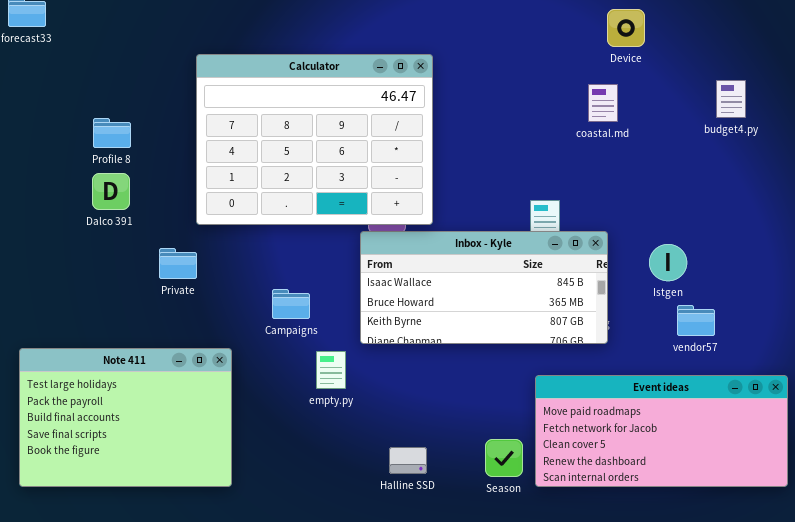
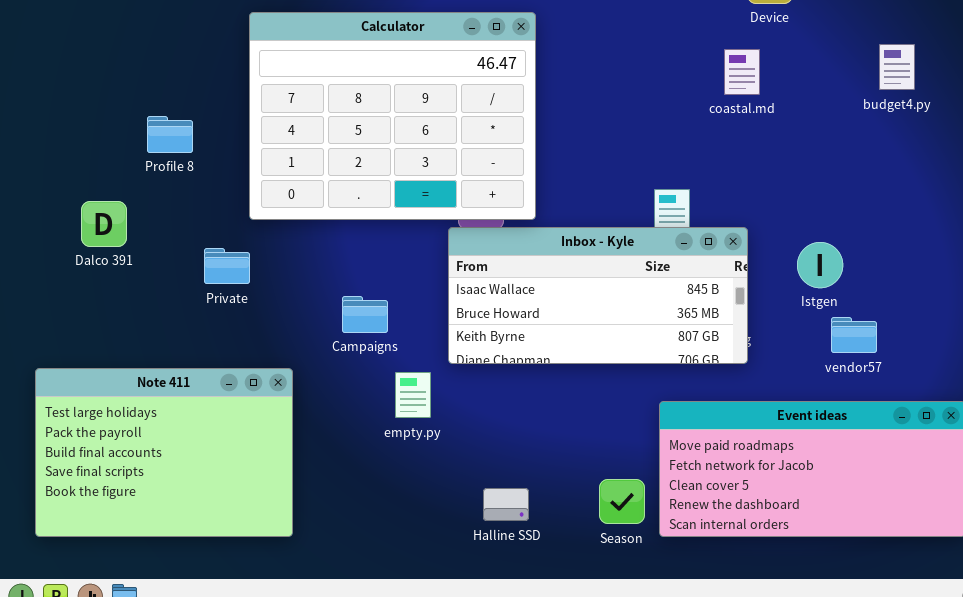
Profile 8: [93,118,131,148] -> [147,116,193,153], moved
Dalco 391: [92,173,130,210] -> [81,201,127,247], moved

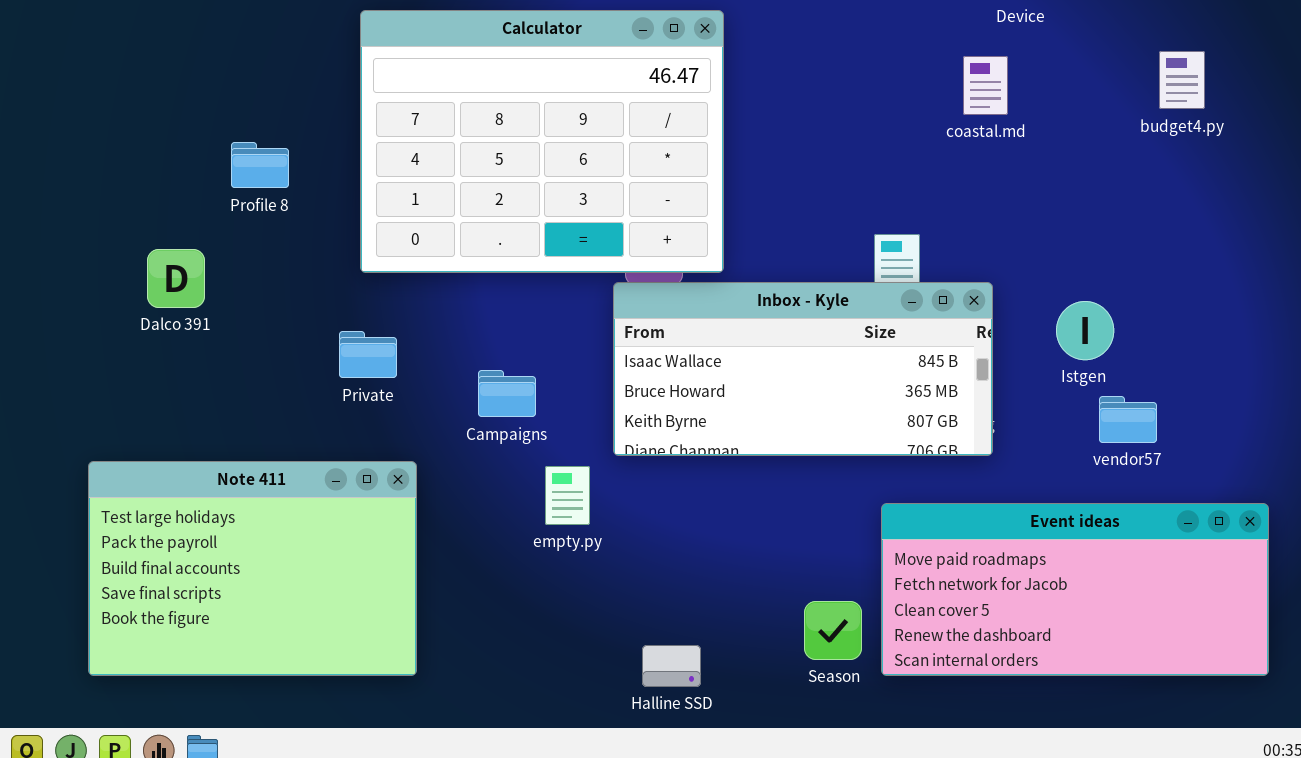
Private: [204,248,250,284] -> [339,331,397,378], moved
Halline SSD: [483,488,529,521] -> [642,645,701,687], moved

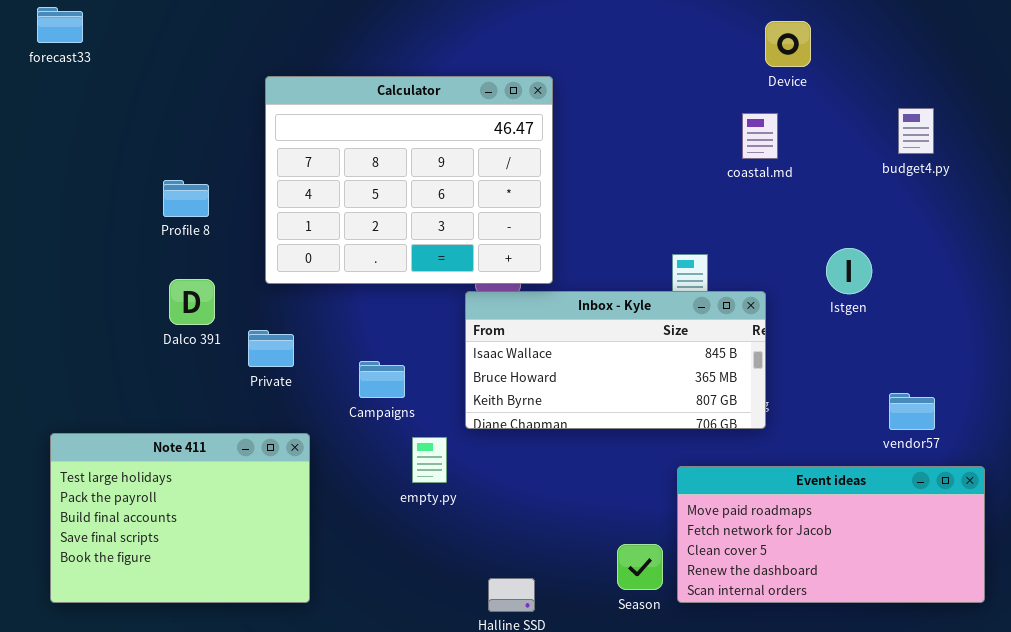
Dalco 391: [147,249,205,308] -> [169,279,215,325], moved
Istgen: [1056,301,1114,360] -> [826,248,872,294], moved
vendor57: [1099,396,1157,443] -> [889,393,935,430], moved

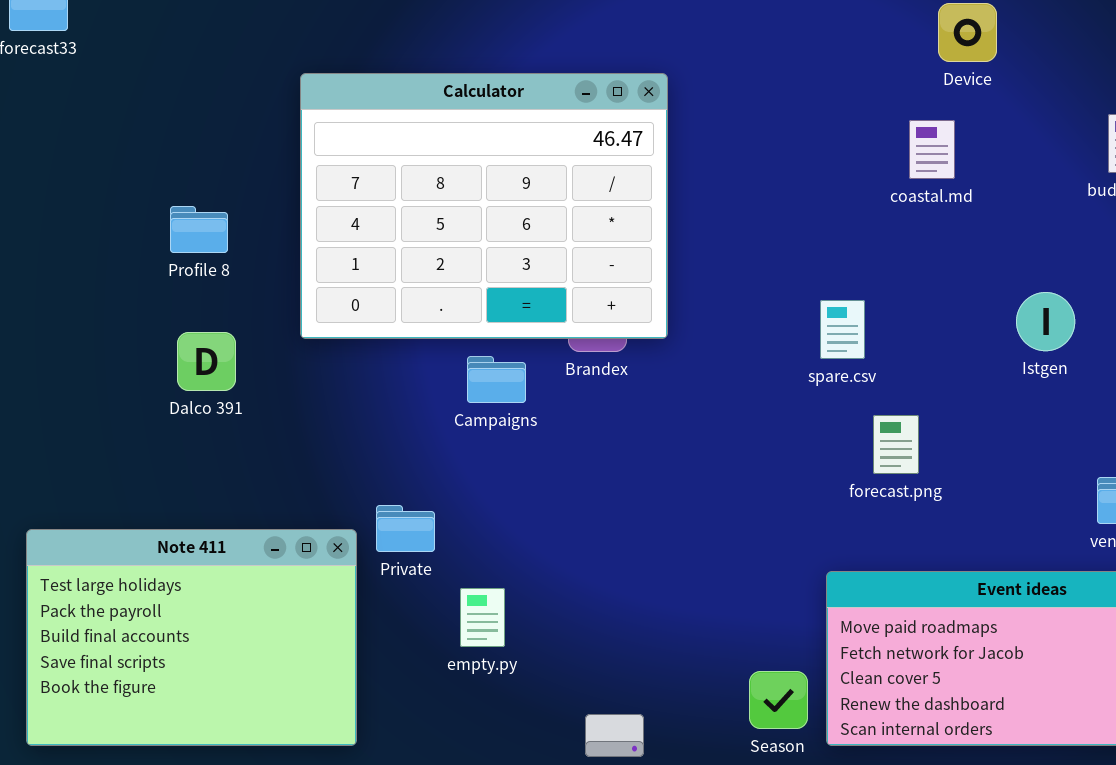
Inbox - Kyle: [465,291,766,429] -> none, closed
Private: [248,330,294,367] -> [376,505,435,552], moved
Campaigns: [359,361,405,398] -> [467,356,526,403], moved
empty.py: [412,437,447,483] -> [460,588,505,647], moved

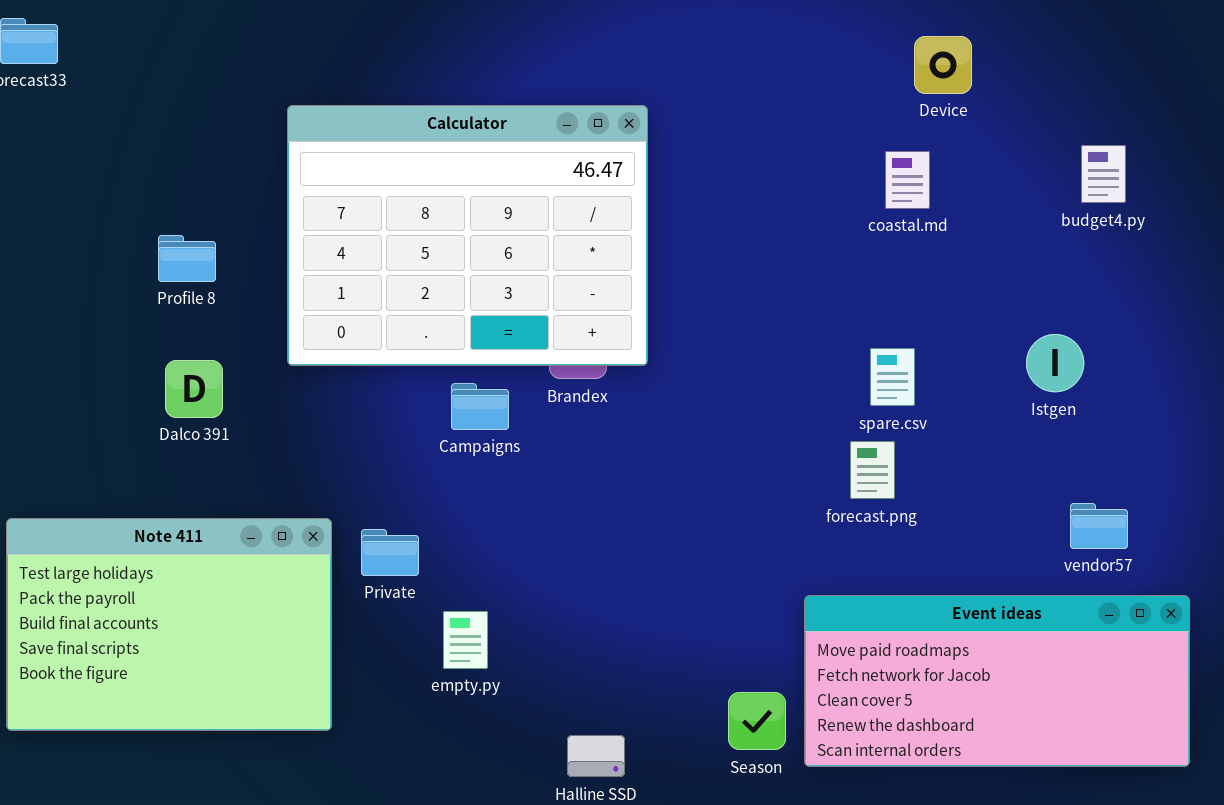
Istgen: [1016,292,1075,351] -> [1026,334,1084,392], moved
spare.csv: [820,300,865,359] -> [870,348,915,406], moved
Note 411: [26,529,357,746] -> [6,518,332,731], moved

